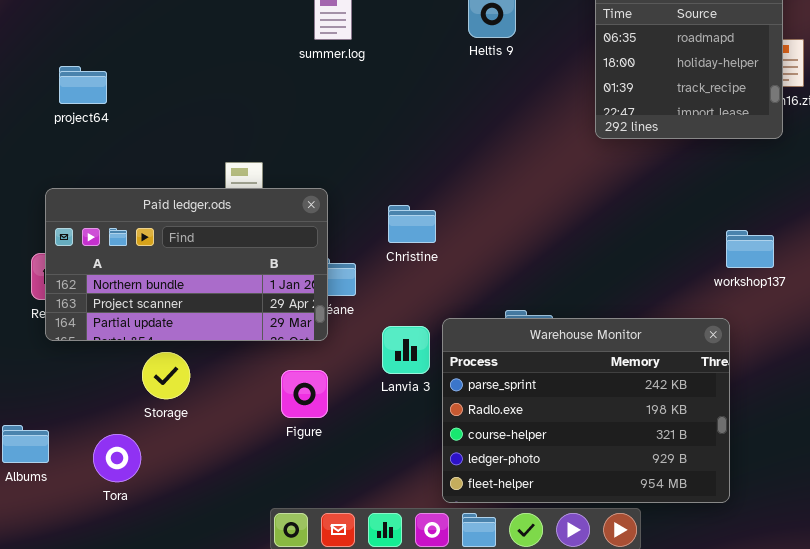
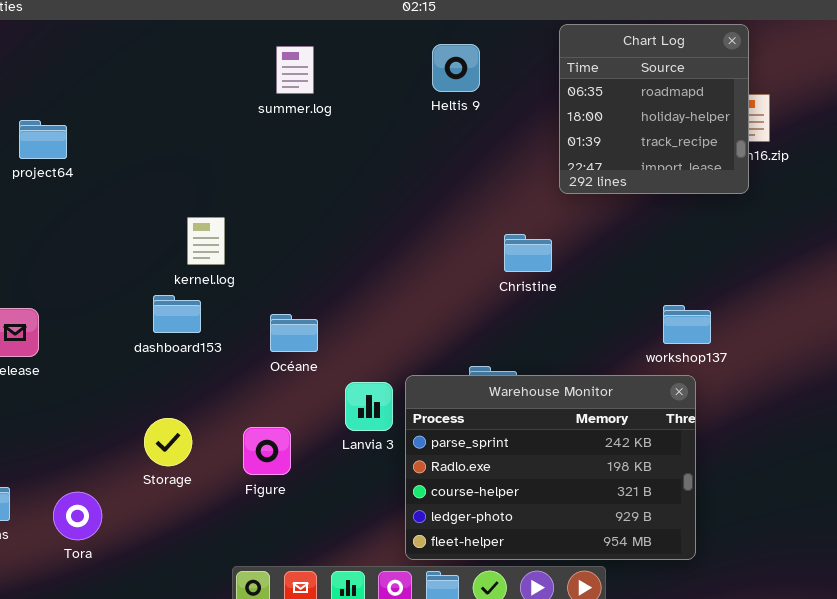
Paid ledger.ods: [45,188,328,341] -> none, closed
Christine: [388,205,436,243] -> [504,234,552,272], moved
workshop137: [726,230,774,268] -> [663,305,711,344], moved
Storage: [142,352,190,399] -> [144,418,192,466], moved

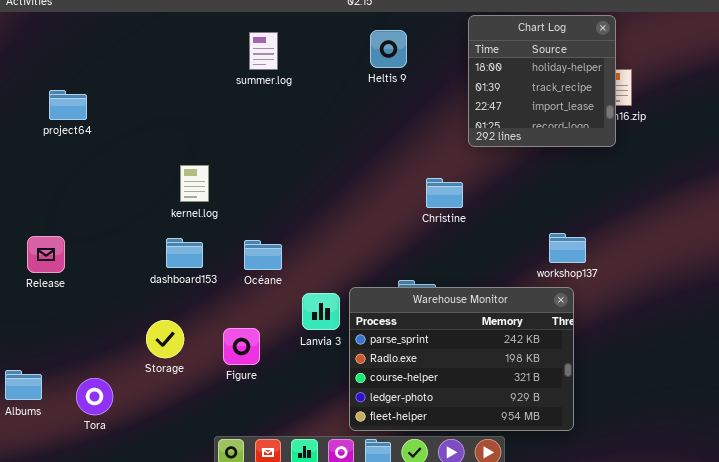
Chart Log: [559,24,749,194] -> [468,15,616,147], scrolled down 1 row
dashboard153: [153,295,201,333] -> [166,238,203,268], moved

